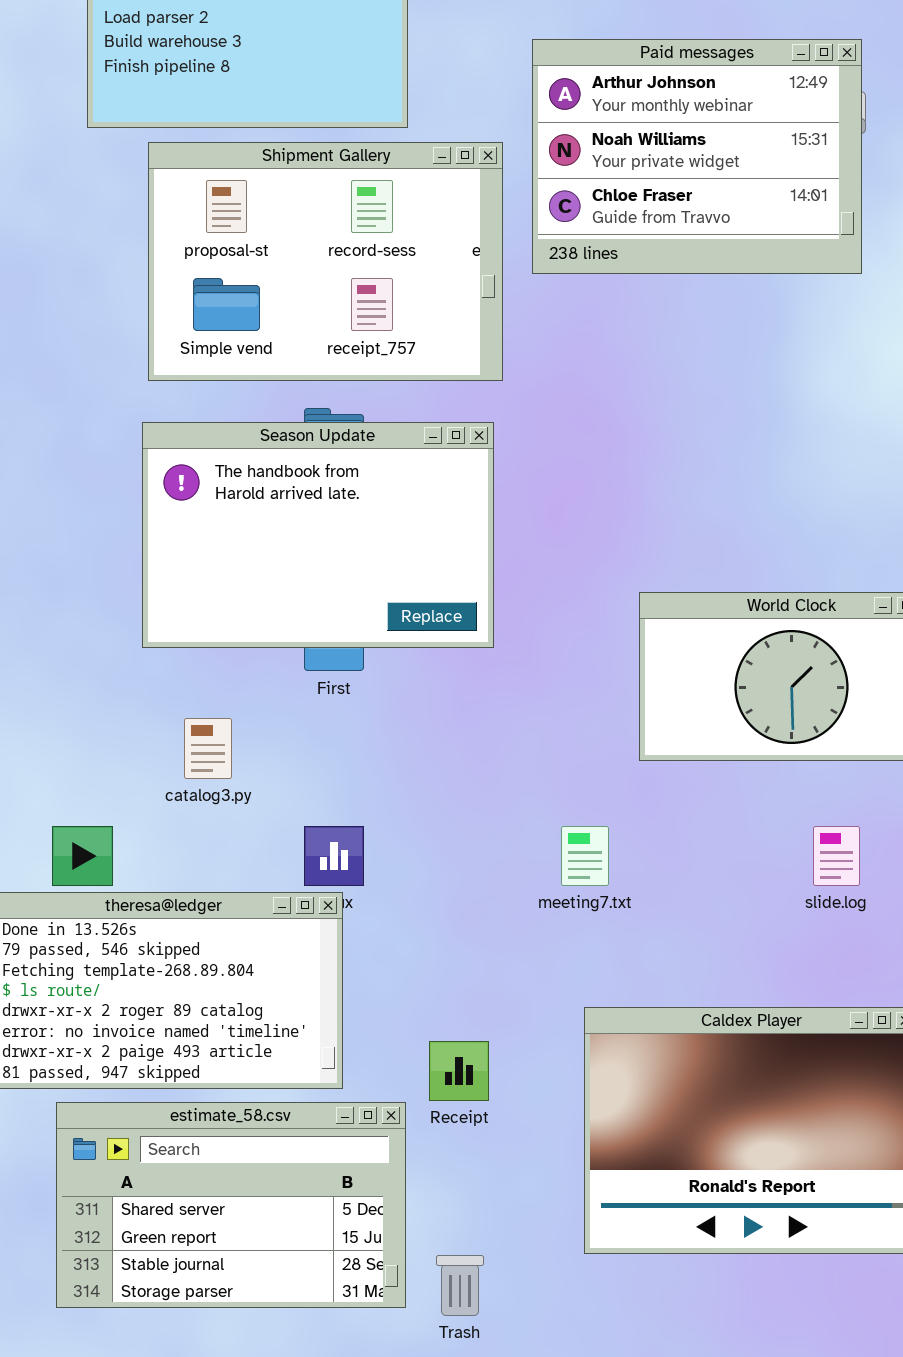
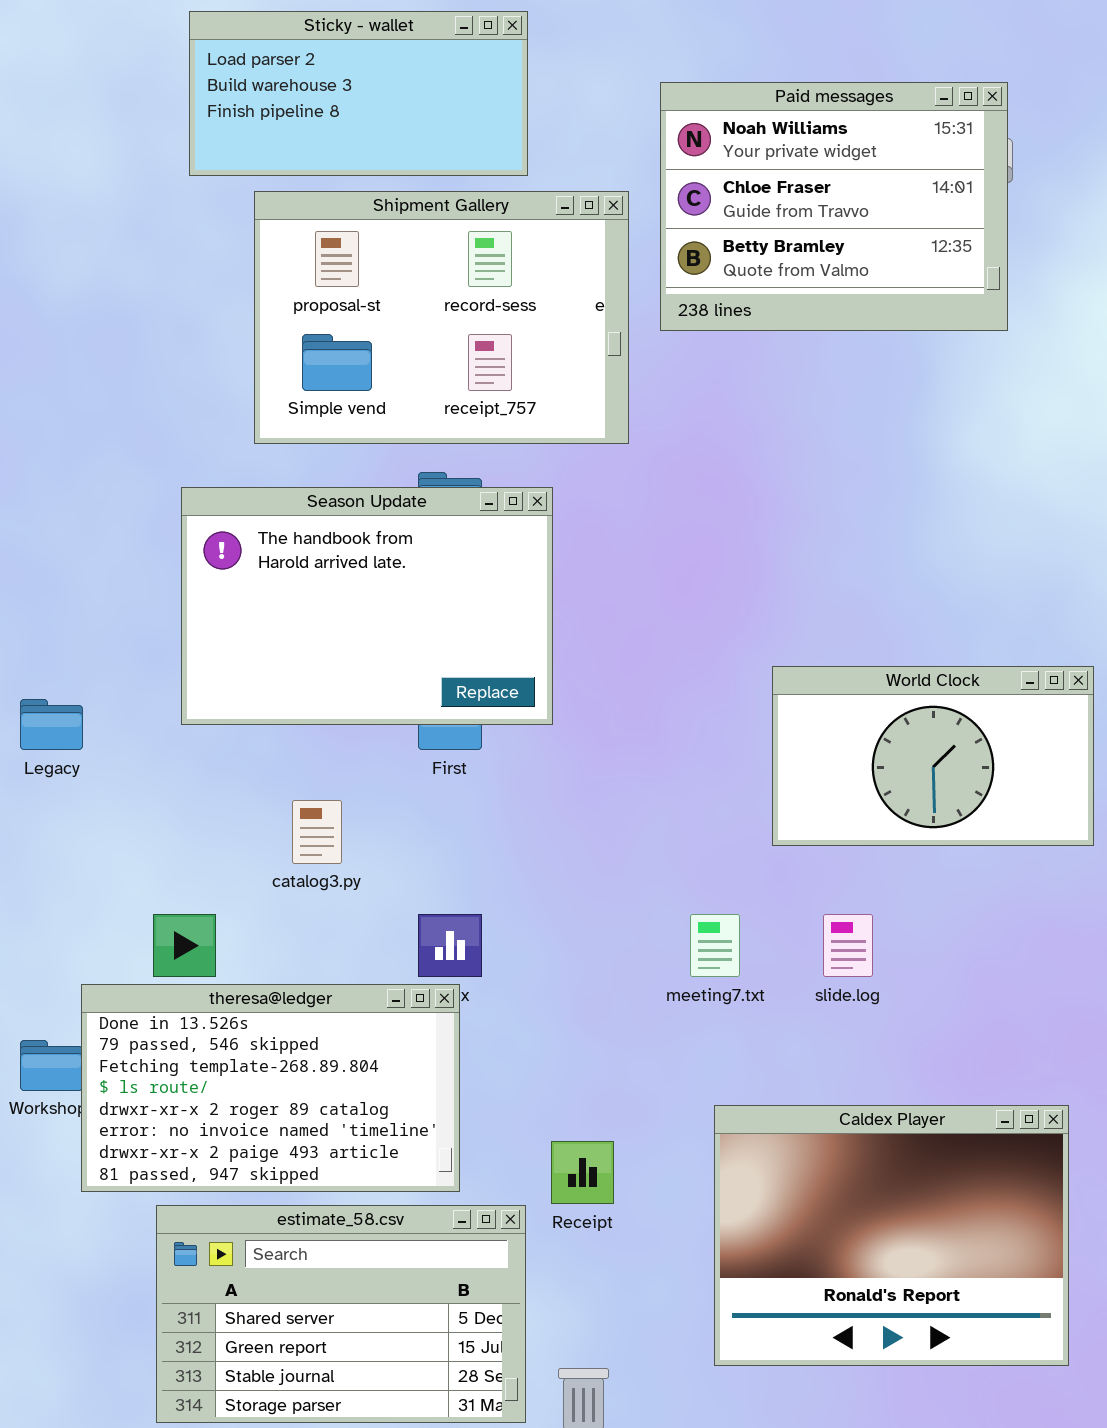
Paid messages: [532,39,862,274] -> [660,82,1008,331], scrolled down 1 row
Season Update: [142,422,494,648] -> [181,487,553,725], moved
slide.log: [813,826,860,886] -> [823,914,873,977], moved

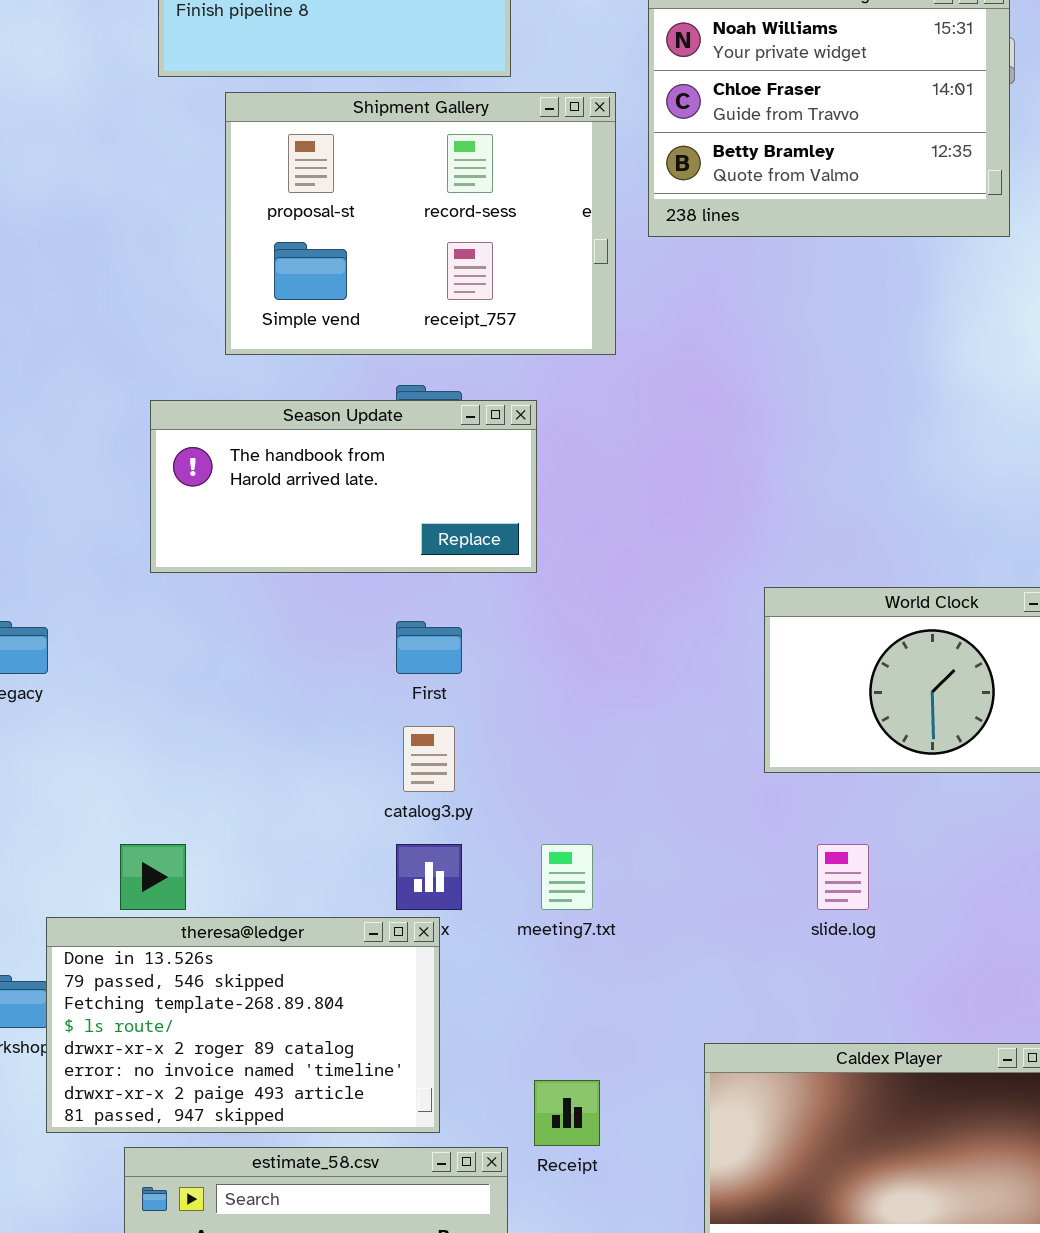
Season Update: [181,487,553,725] -> [150,400,537,573], resized
catalog3.py: [292,800,342,864] -> [403,726,455,792], moved
meeting7.txt: [690,914,740,977] -> [541,844,593,910], moved

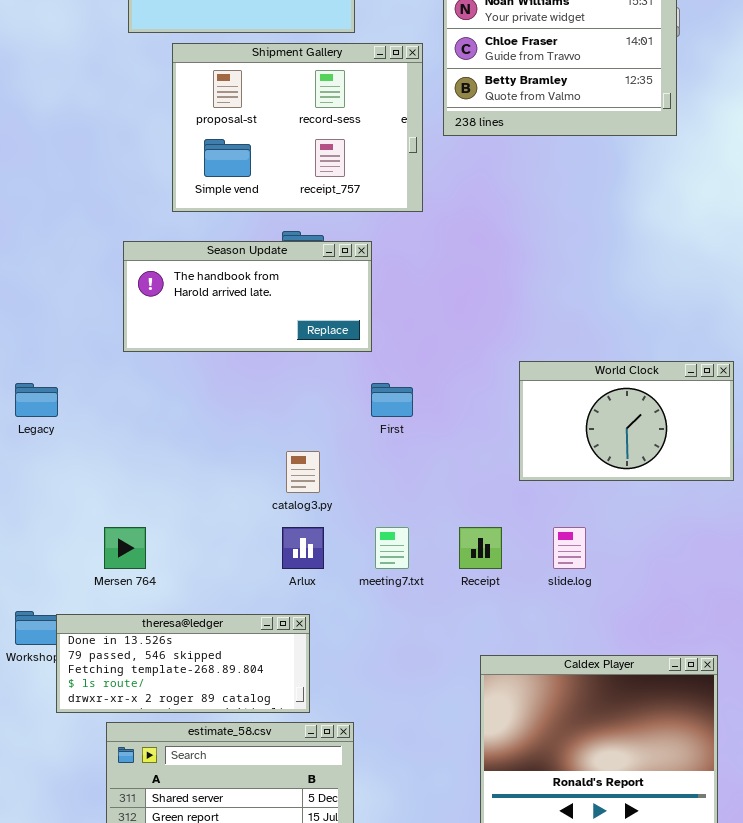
First: [396,621,462,674] -> [371,383,413,417], moved
theresa@ledger: [46,917,440,1133] -> [56,614,310,713], resized
Receipt: [534,1080,600,1146] -> [459,527,502,569], moved

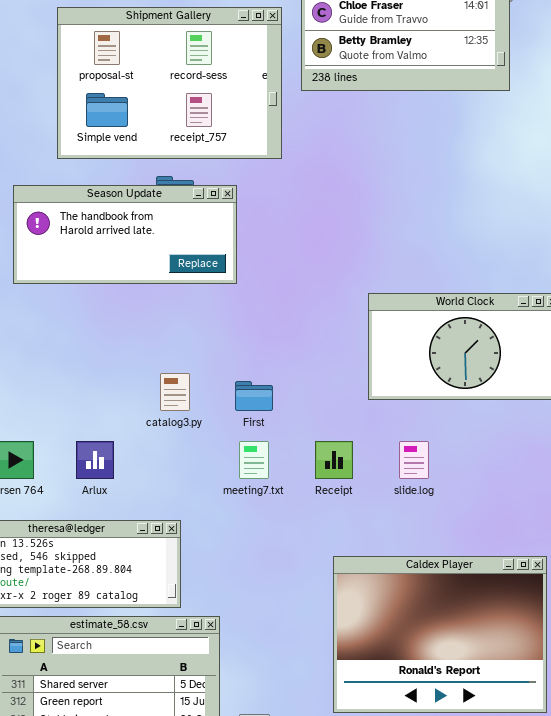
First: [371,383,413,417] -> [235,381,273,411], moved
Arlux: [282,527,324,569] -> [76,441,114,479], moved

